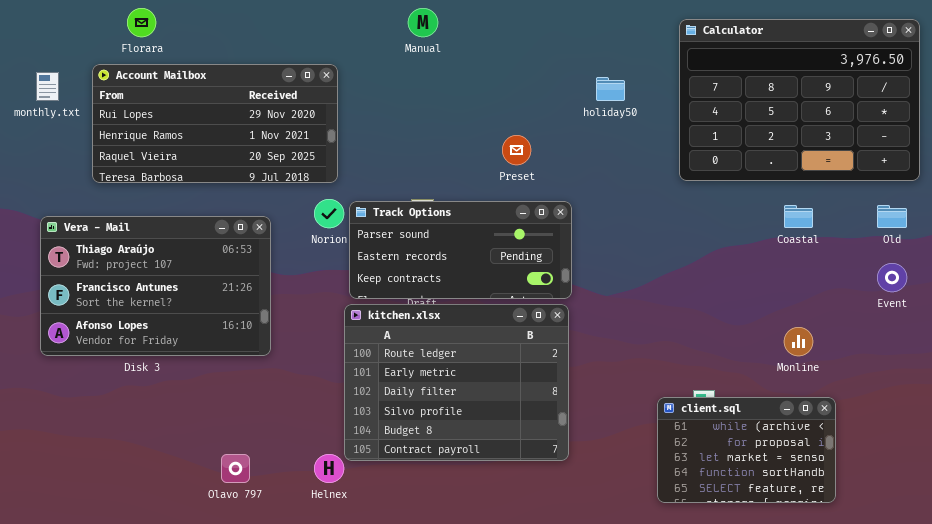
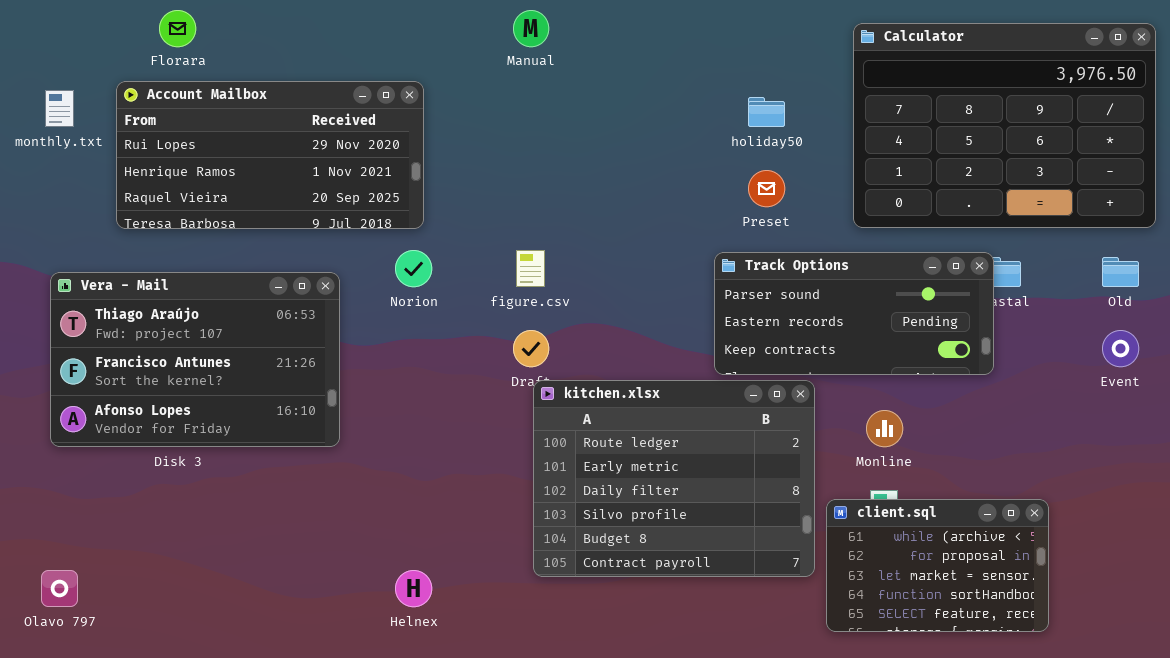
Preset: [502,135,531,165] -> [748,170,785,207], moved
Track Options: [349,201,572,299] -> [714,252,994,375], moved
kitchen.xlsx: [344,304,569,461] -> [533,380,815,577], moved
Monline: [784,327,813,356] -> [866,410,903,447], moved
Olavo 797: [221,454,250,483] -> [41,570,78,607], moved

